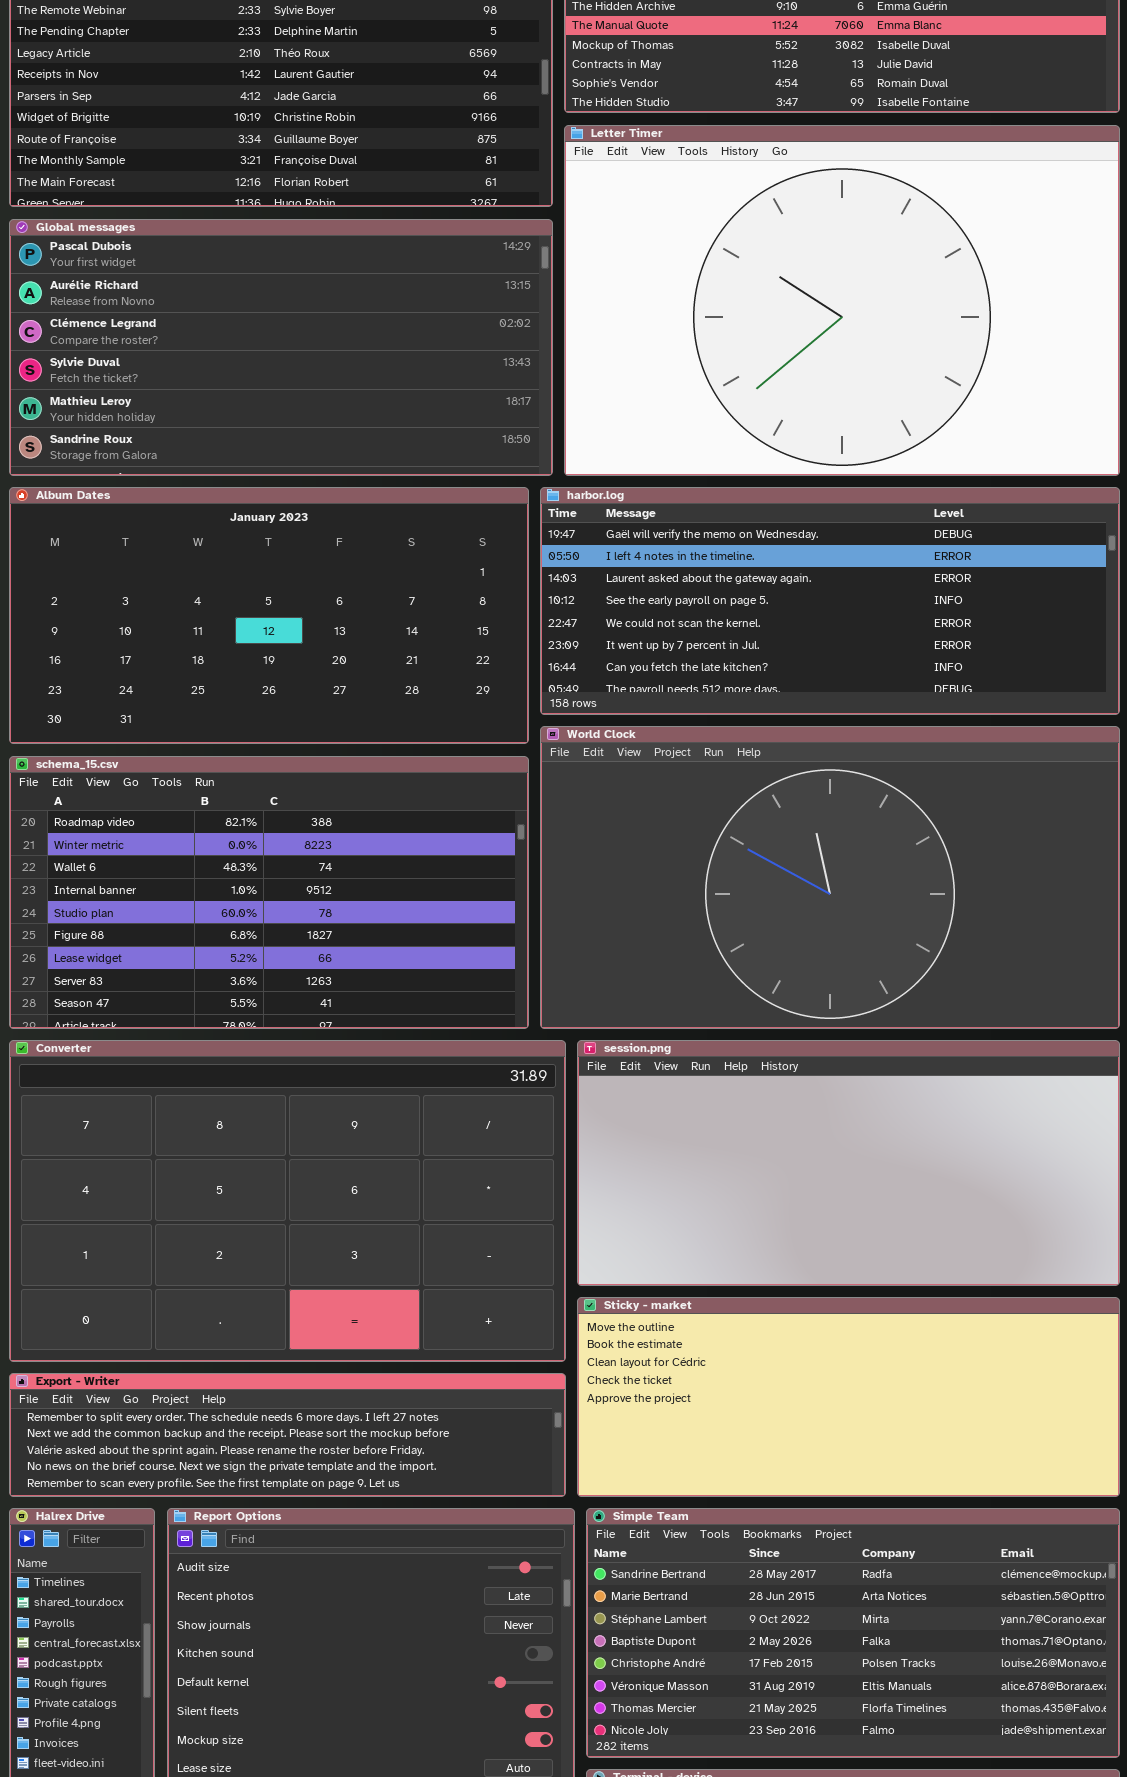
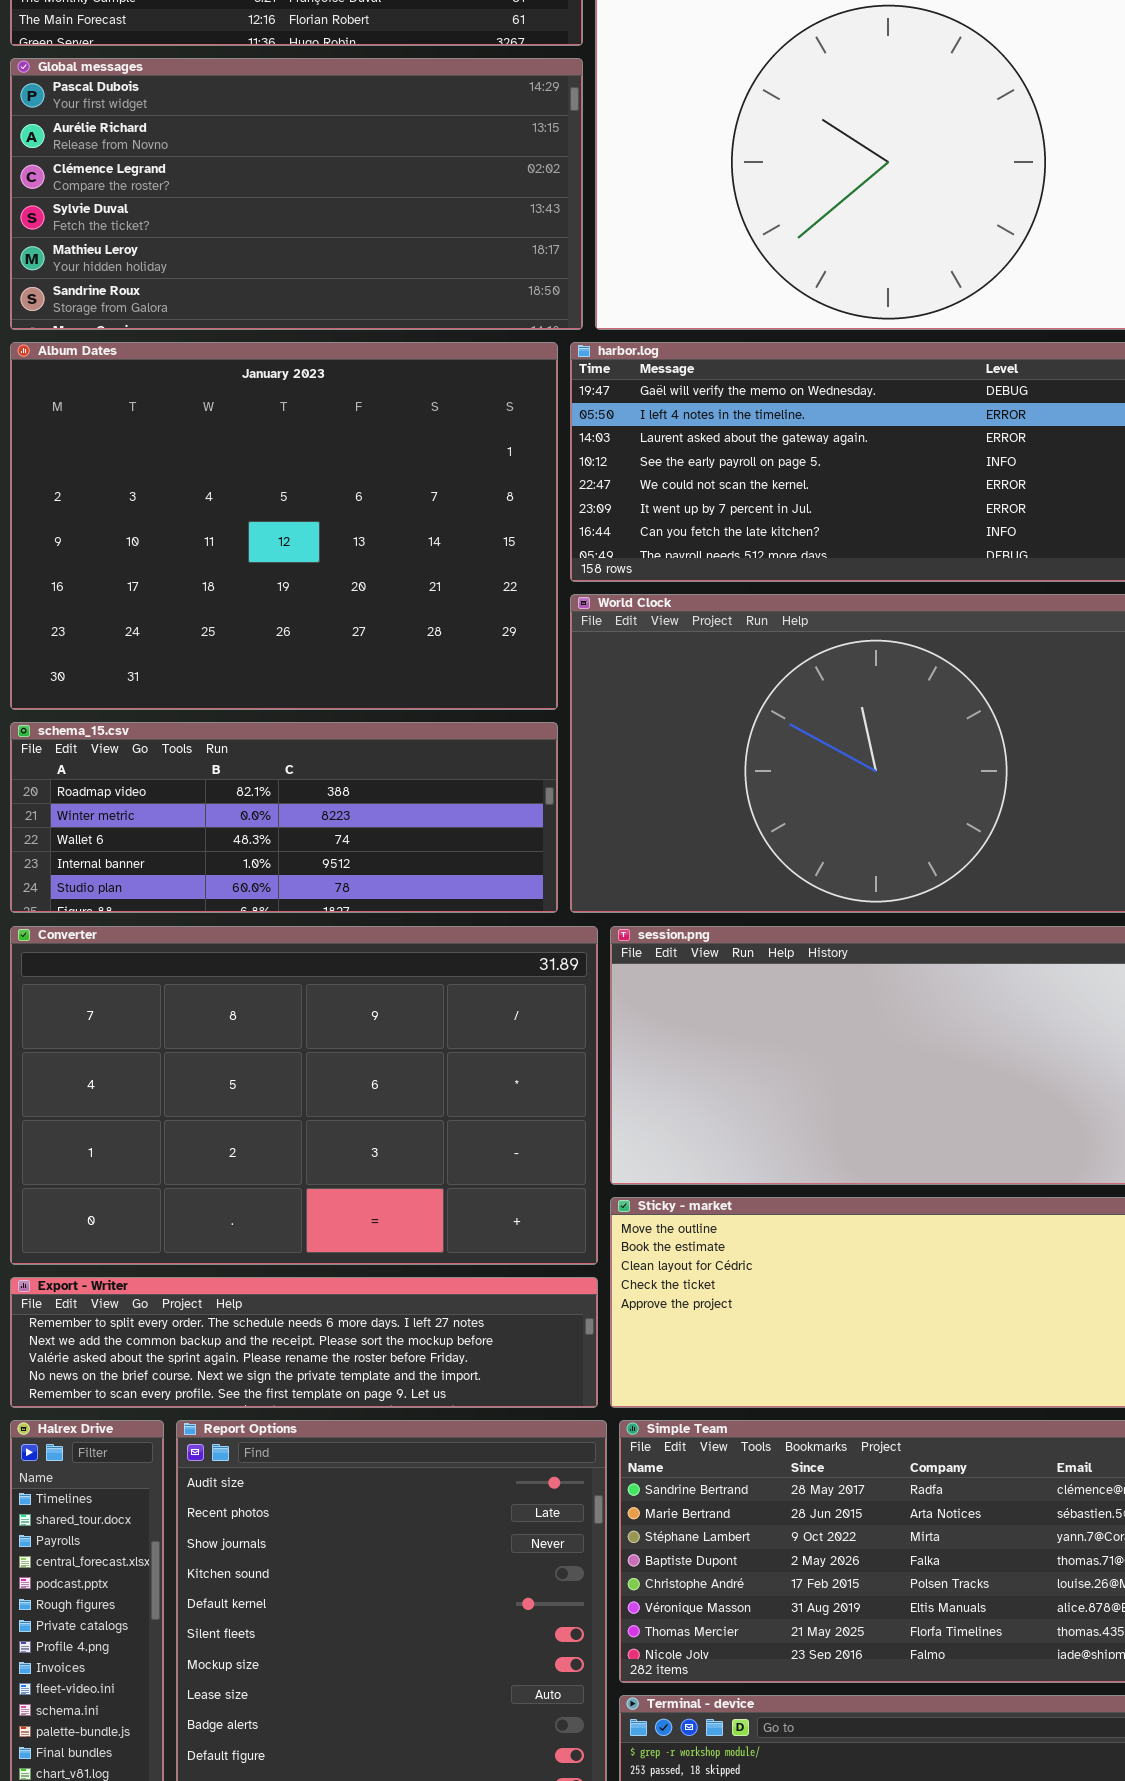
Album Dates: [9,487,529,744] -> [10,342,558,710], resized
schema_15.csv: [9,756,529,1029] -> [10,722,558,913], resized

